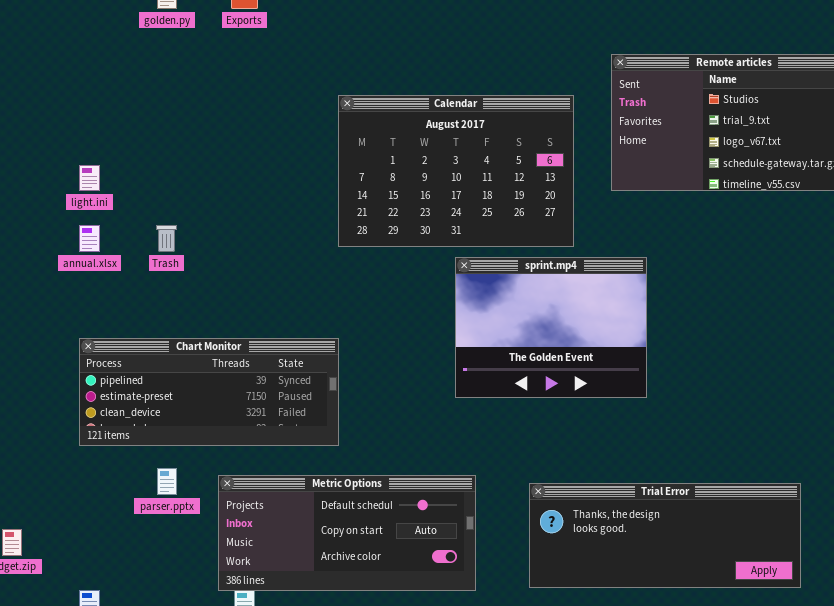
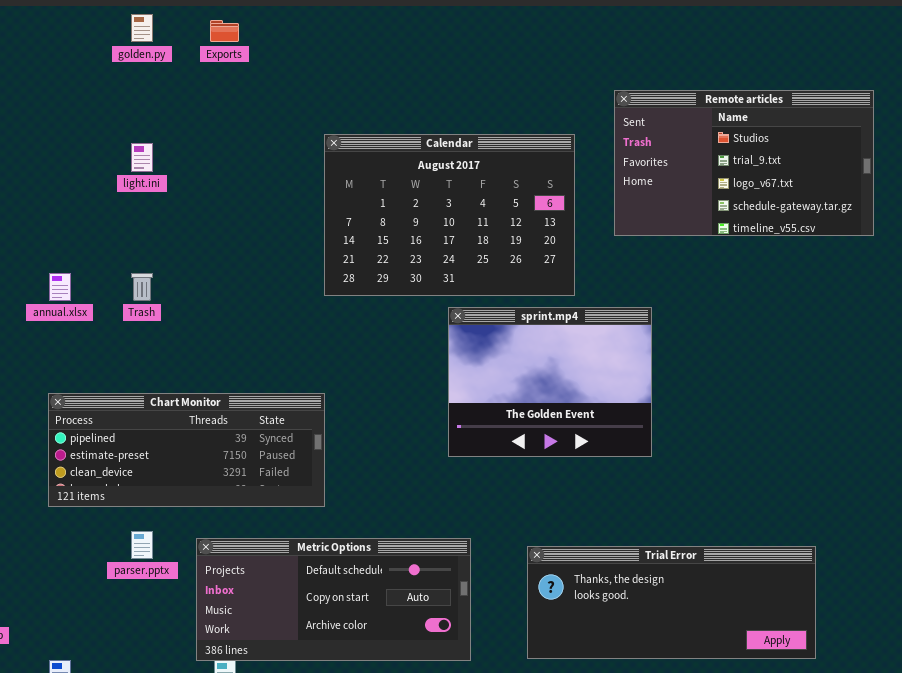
light.ini: [79,165,100,191] -> [131,143,153,172], moved

